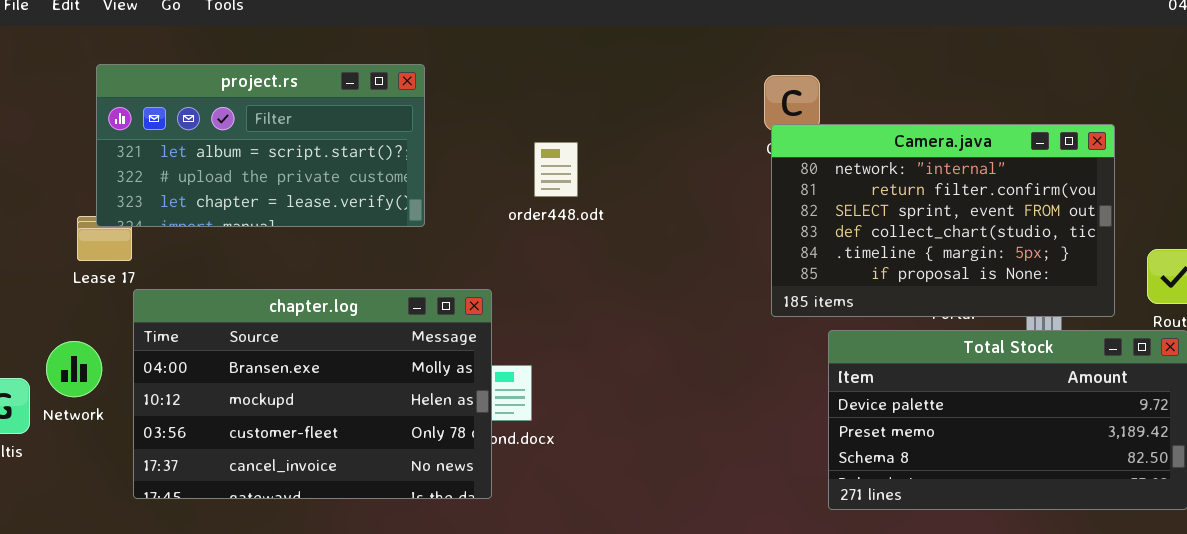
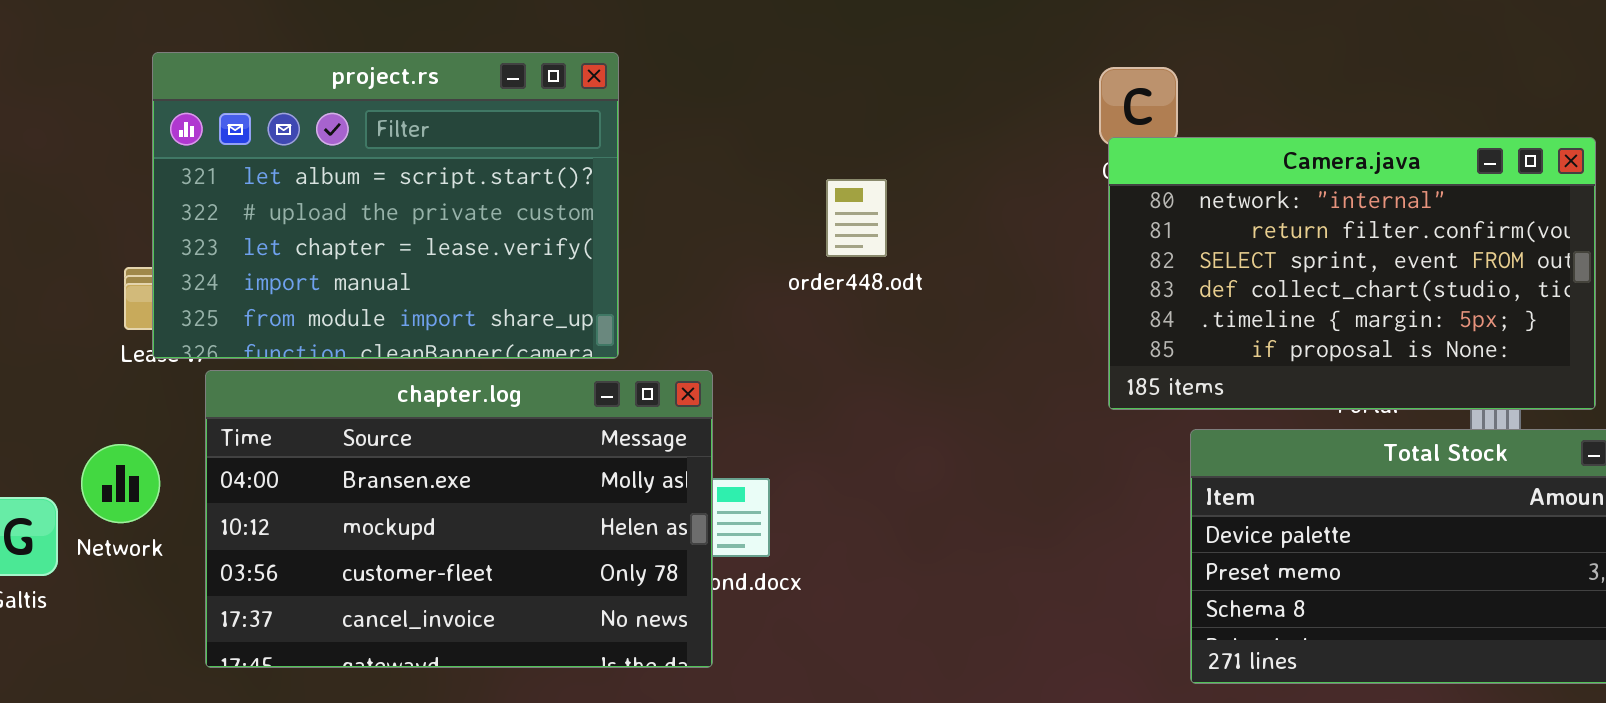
project.rs: [96,64,425,227] -> [152,52,619,359], resized
order448.odt: [534,142,578,197] -> [826,179,887,257], moved

